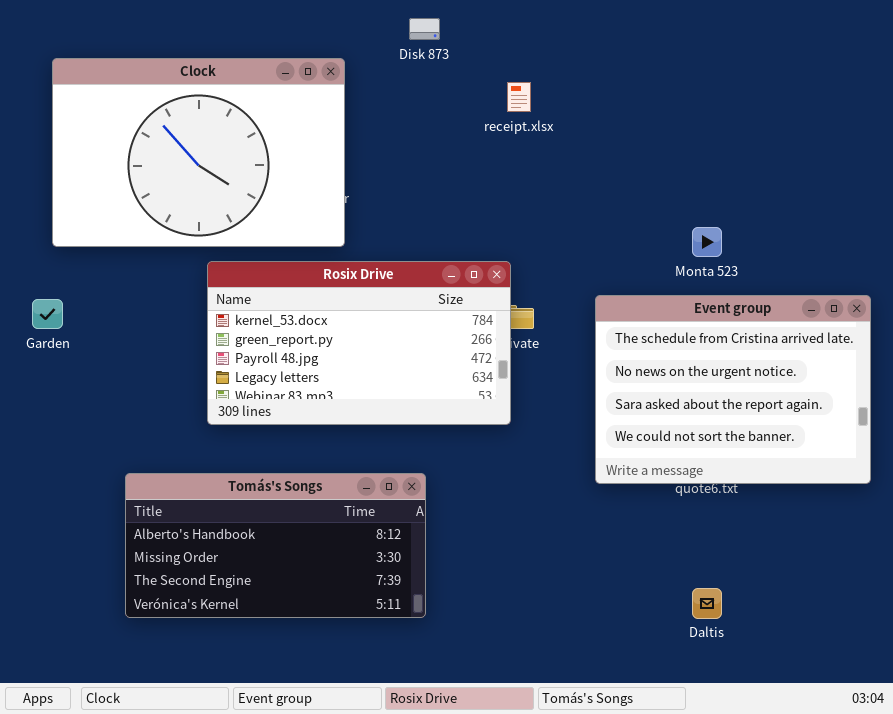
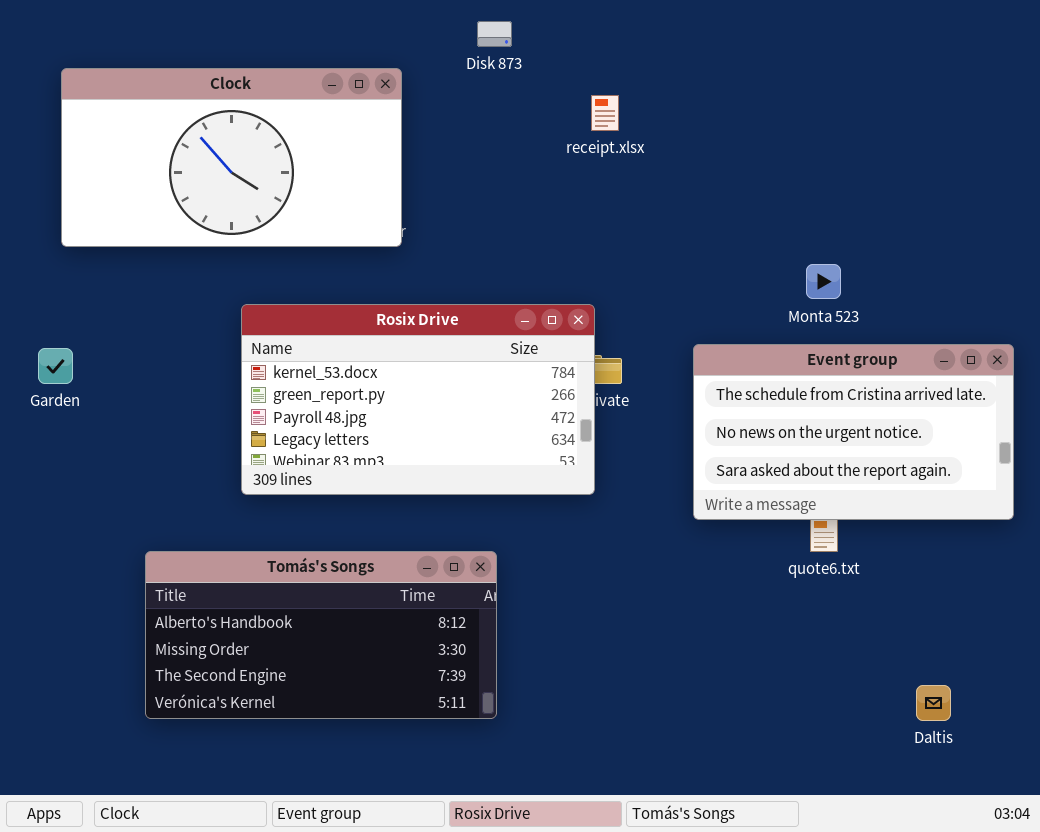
Clock: [52,58,345,247] -> [61,68,402,247], resized
Event group: [595,295,871,484] -> [693,344,1014,520], resized
Daltis: [692,588,722,619] -> [916,685,951,721], moved

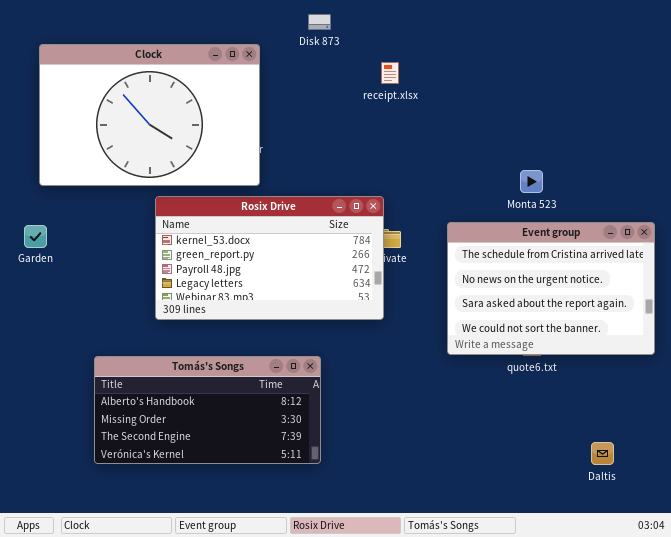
Clock: [61,68,402,247] -> [39,44,260,186], resized
Event group: [693,344,1014,520] -> [447,222,655,355], resized

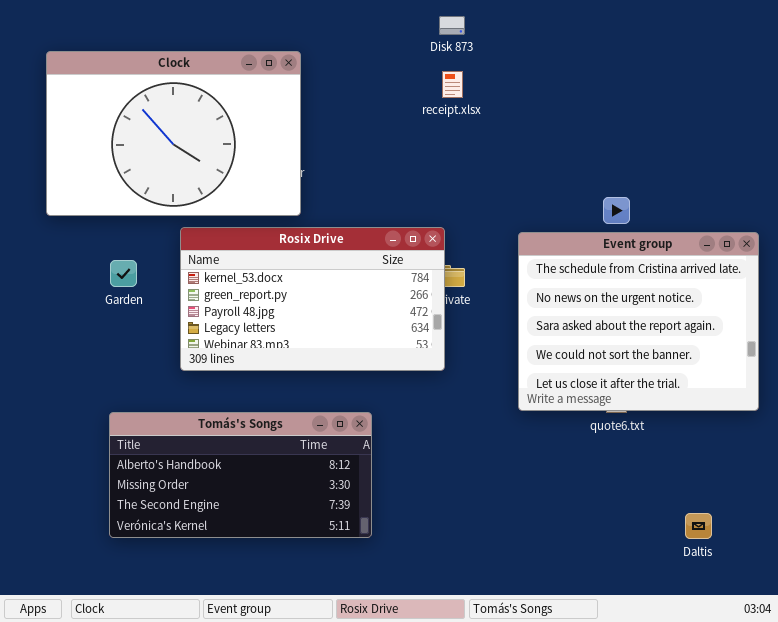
Disk 873: [308,14,331,30] -> [439,16,465,35], moved
Event group: [447,222,655,355] -> [518,232,759,411], resized
Garden: [24,225,47,248] -> [110,260,137,287], moved

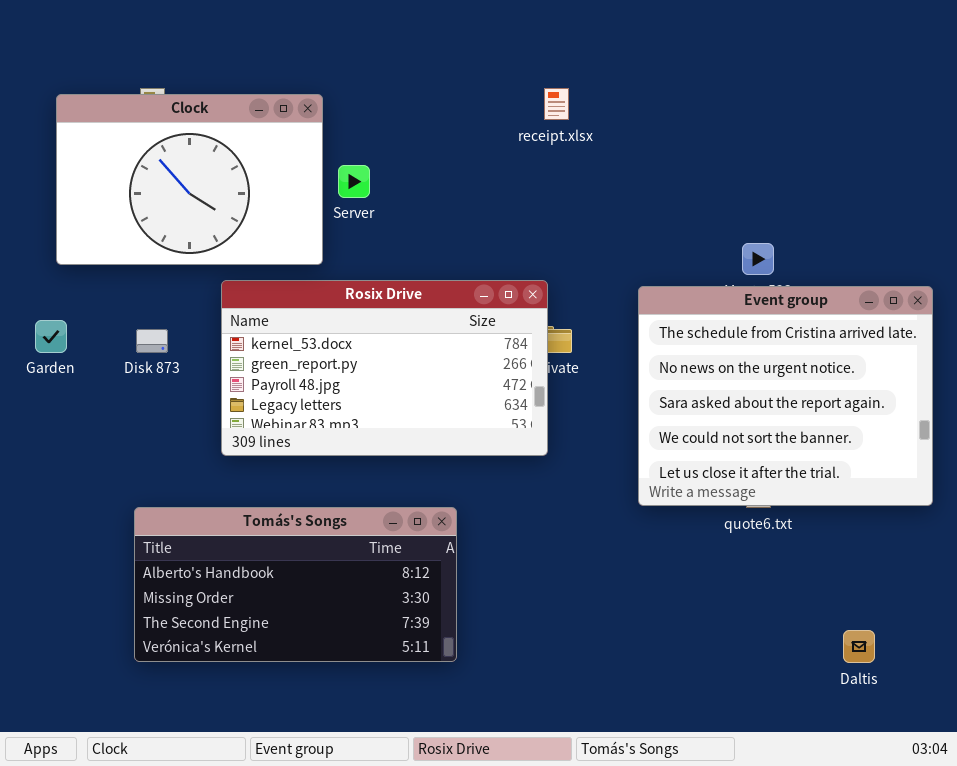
Disk 873: [439,16,465,35] -> [136,329,168,353], moved
Clock: [46,51,301,216] -> [56,94,323,265], resized
Garden: [110,260,137,287] -> [35,320,67,353], moved

